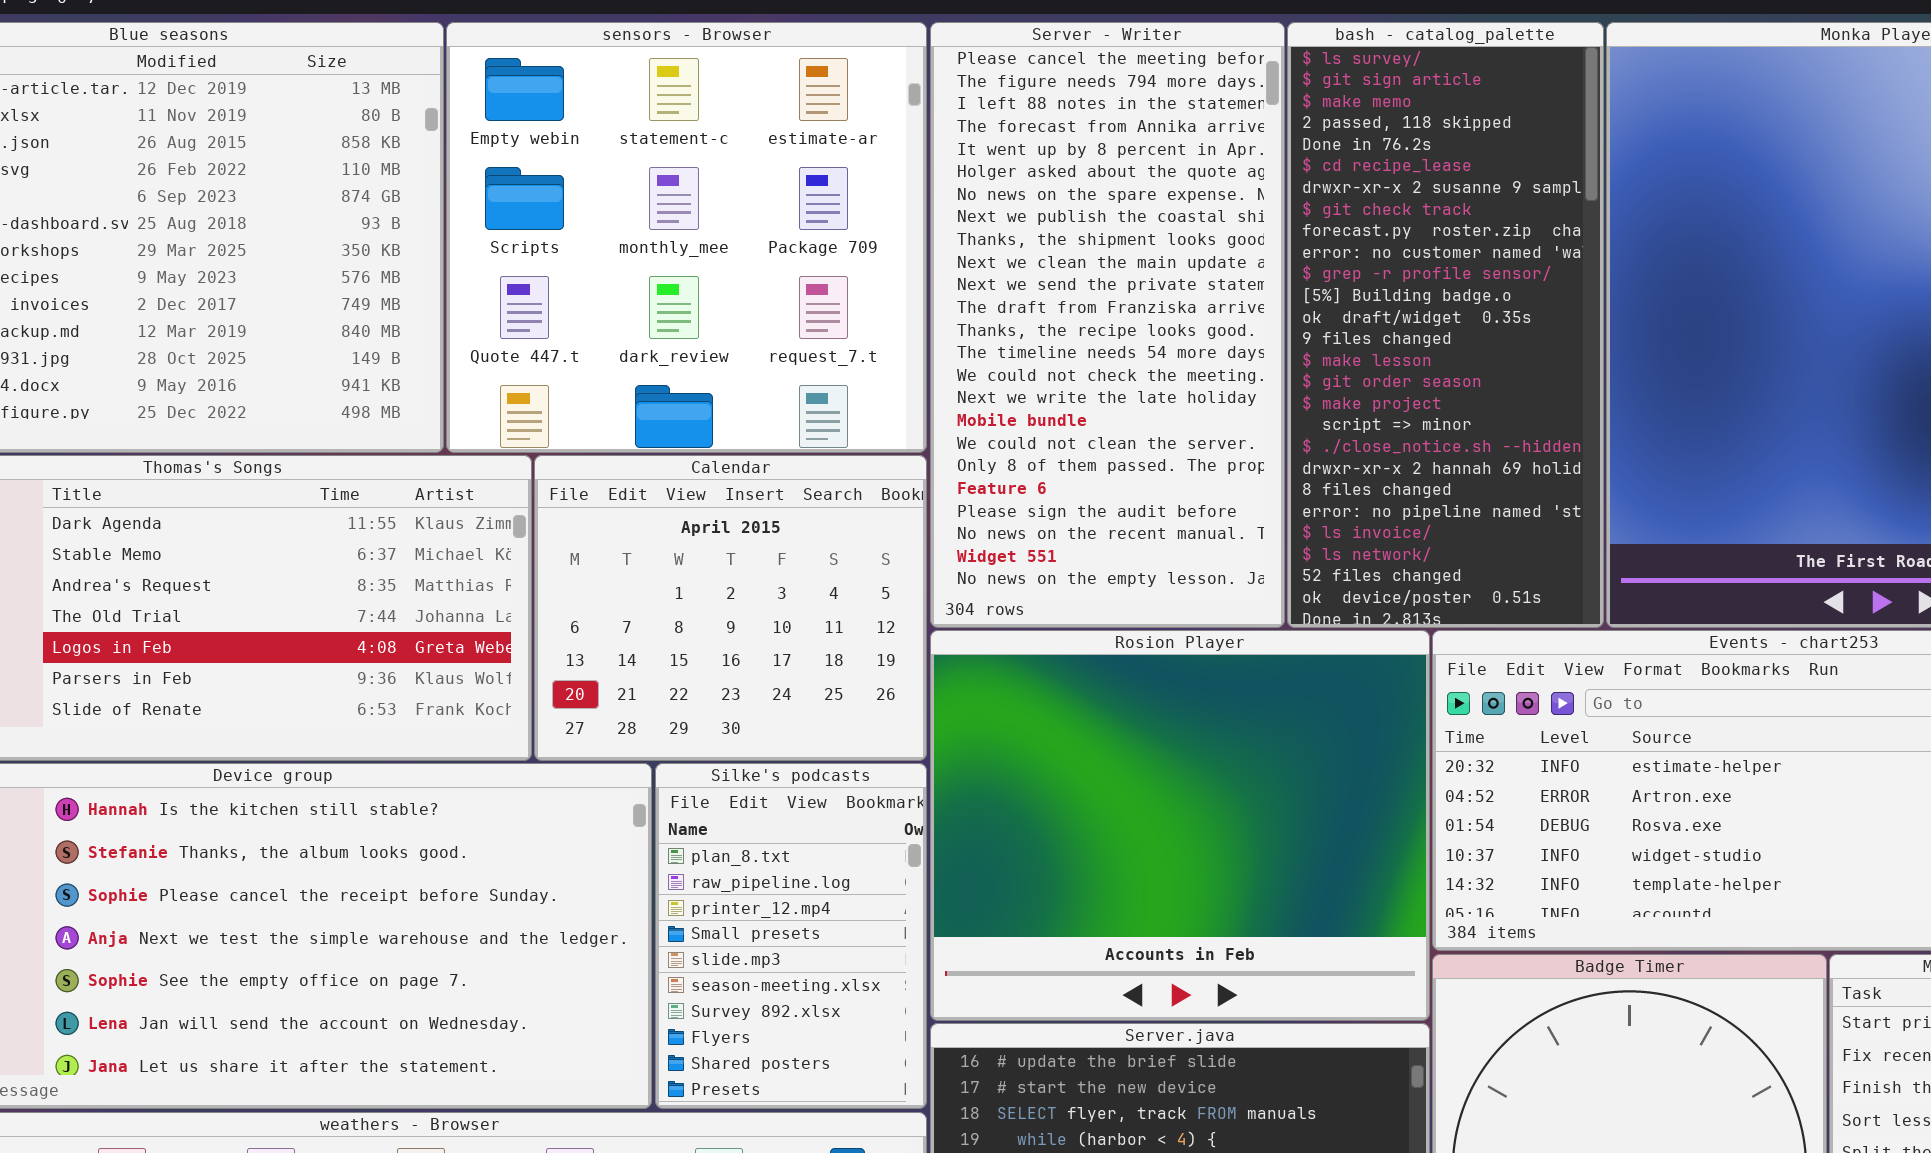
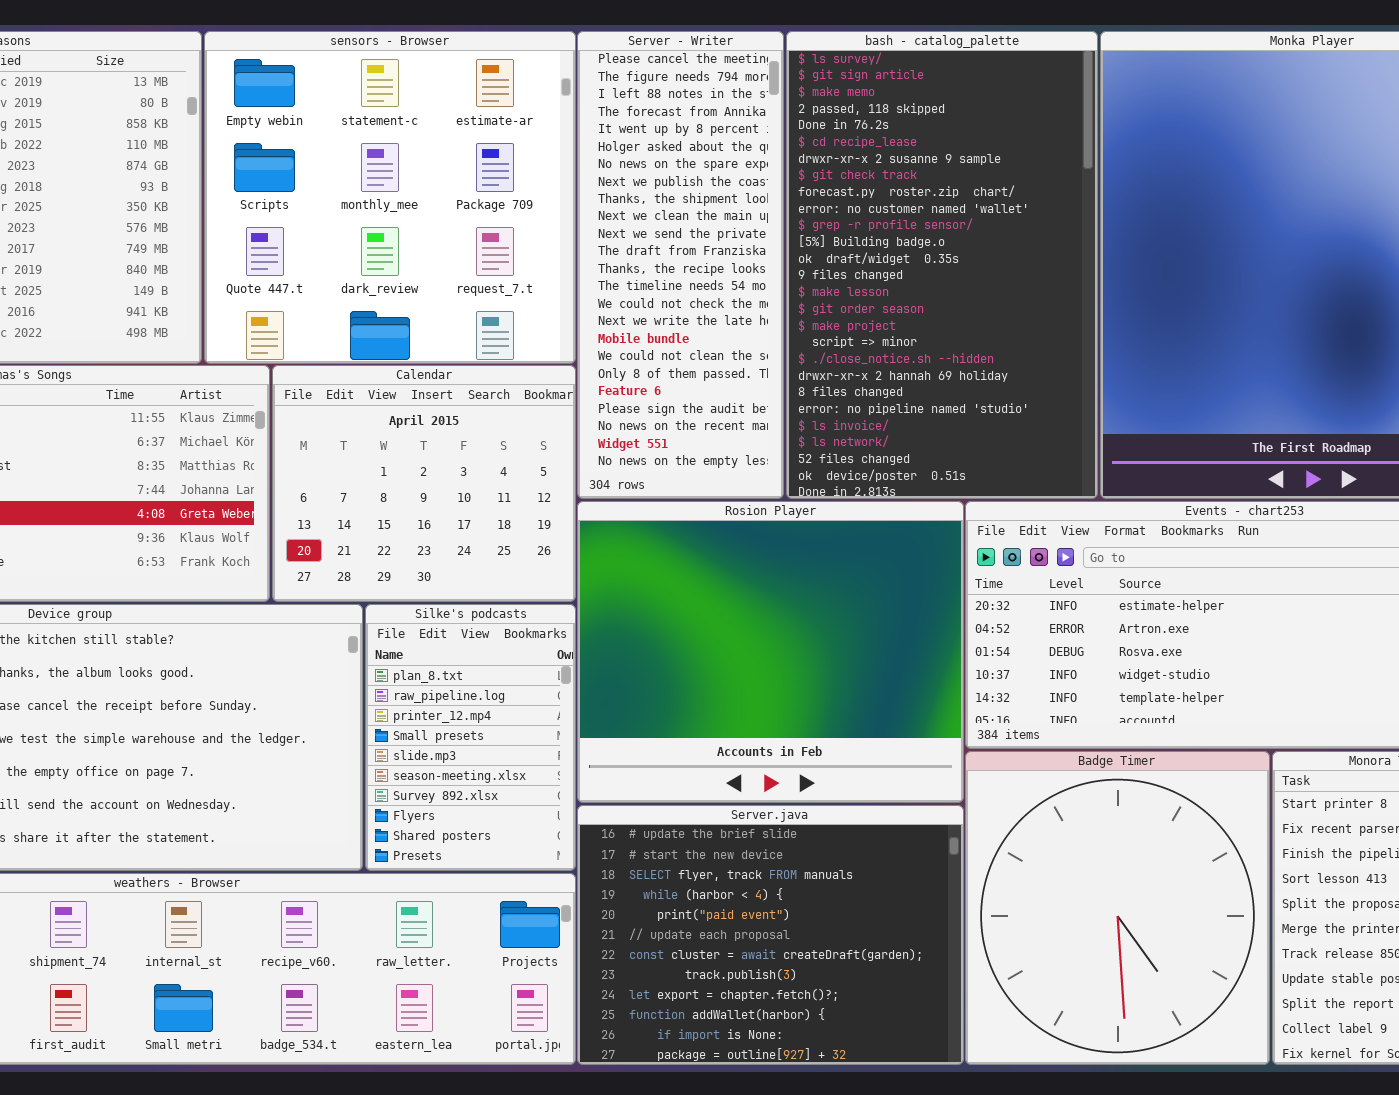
Server - Writer: [930,22,1285,628] -> [577,31,784,499], resized
bash - catalog_palette: [1287,22,1604,628] -> [786,31,1098,499], resized

